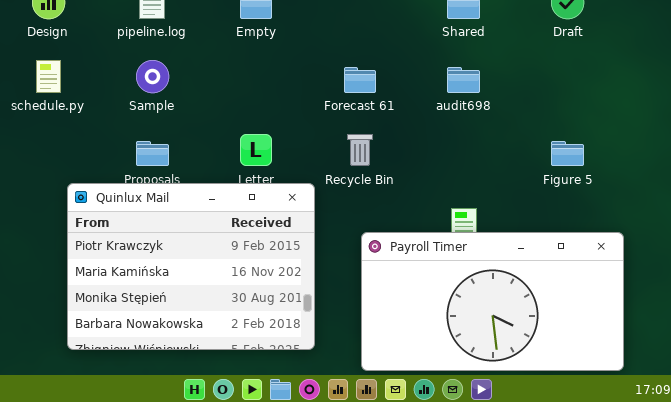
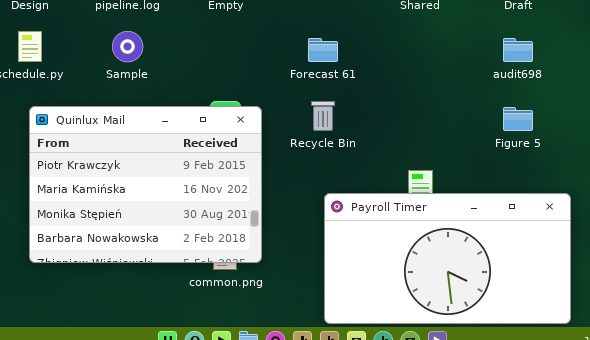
audit698: [447,67,480,93] -> [503,38,533,62], moved
Quinlux Mail: [67,183,315,350] -> [29,106,262,263], moved

